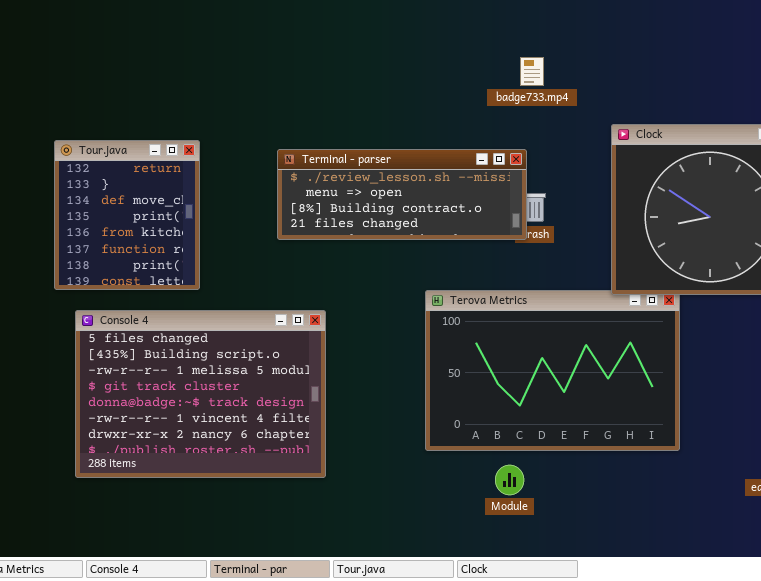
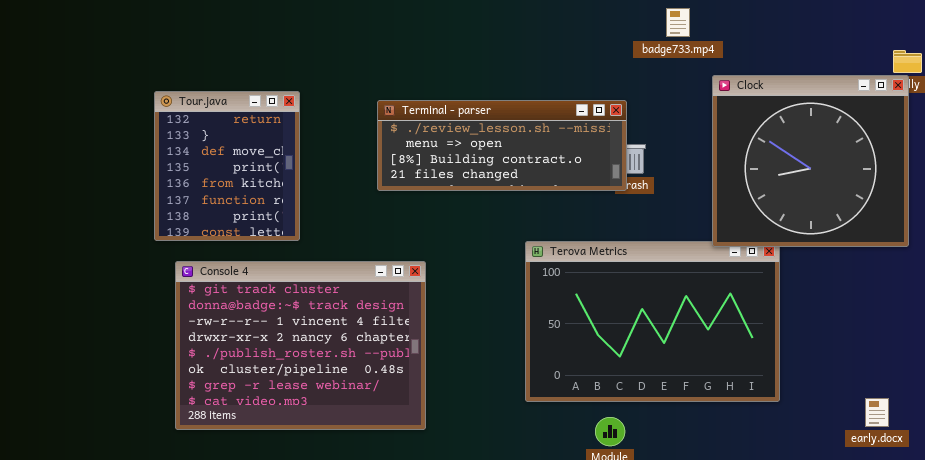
badge733.mp4: [520,57,544,86] -> [666,8,690,37], moved
Console 4: [75,310,326,478] -> [175,261,426,430], scrolled down 3 rows

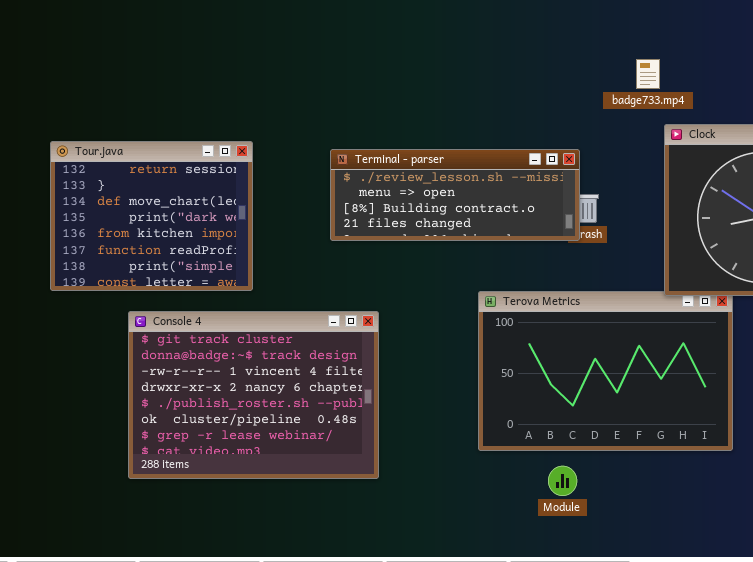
badge733.mp4: [666,8,690,37] -> [636,59,660,89], moved
Tour.java: [154,91,300,241] -> [50,141,253,291], resized

